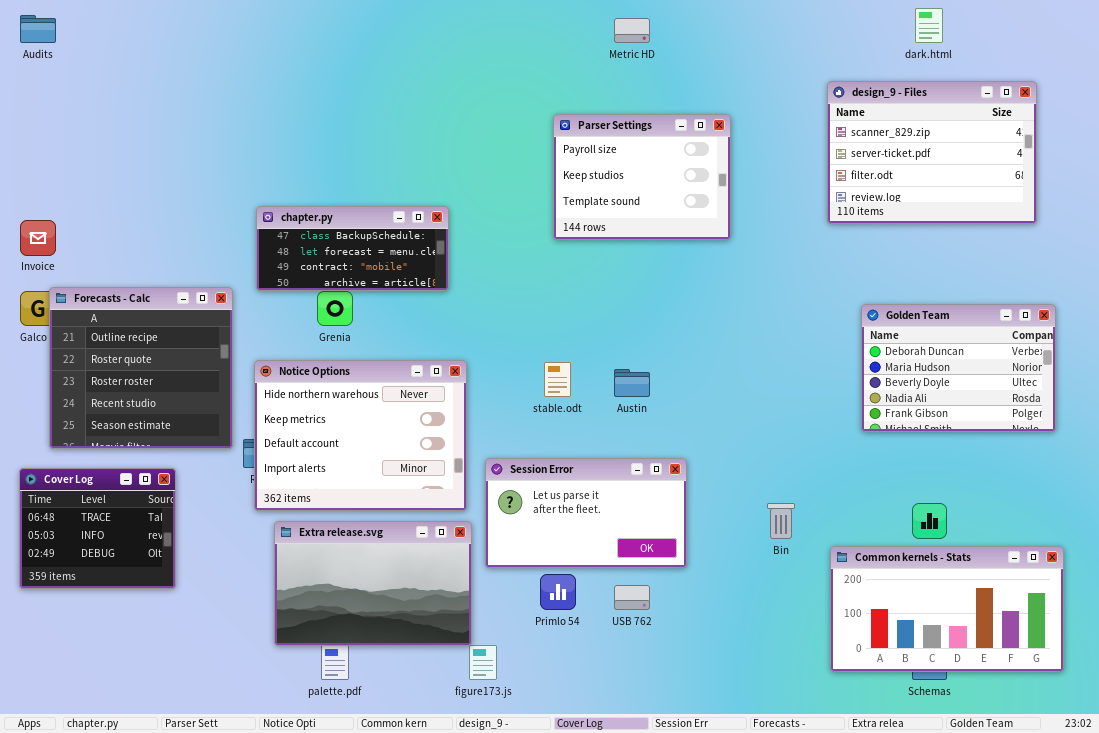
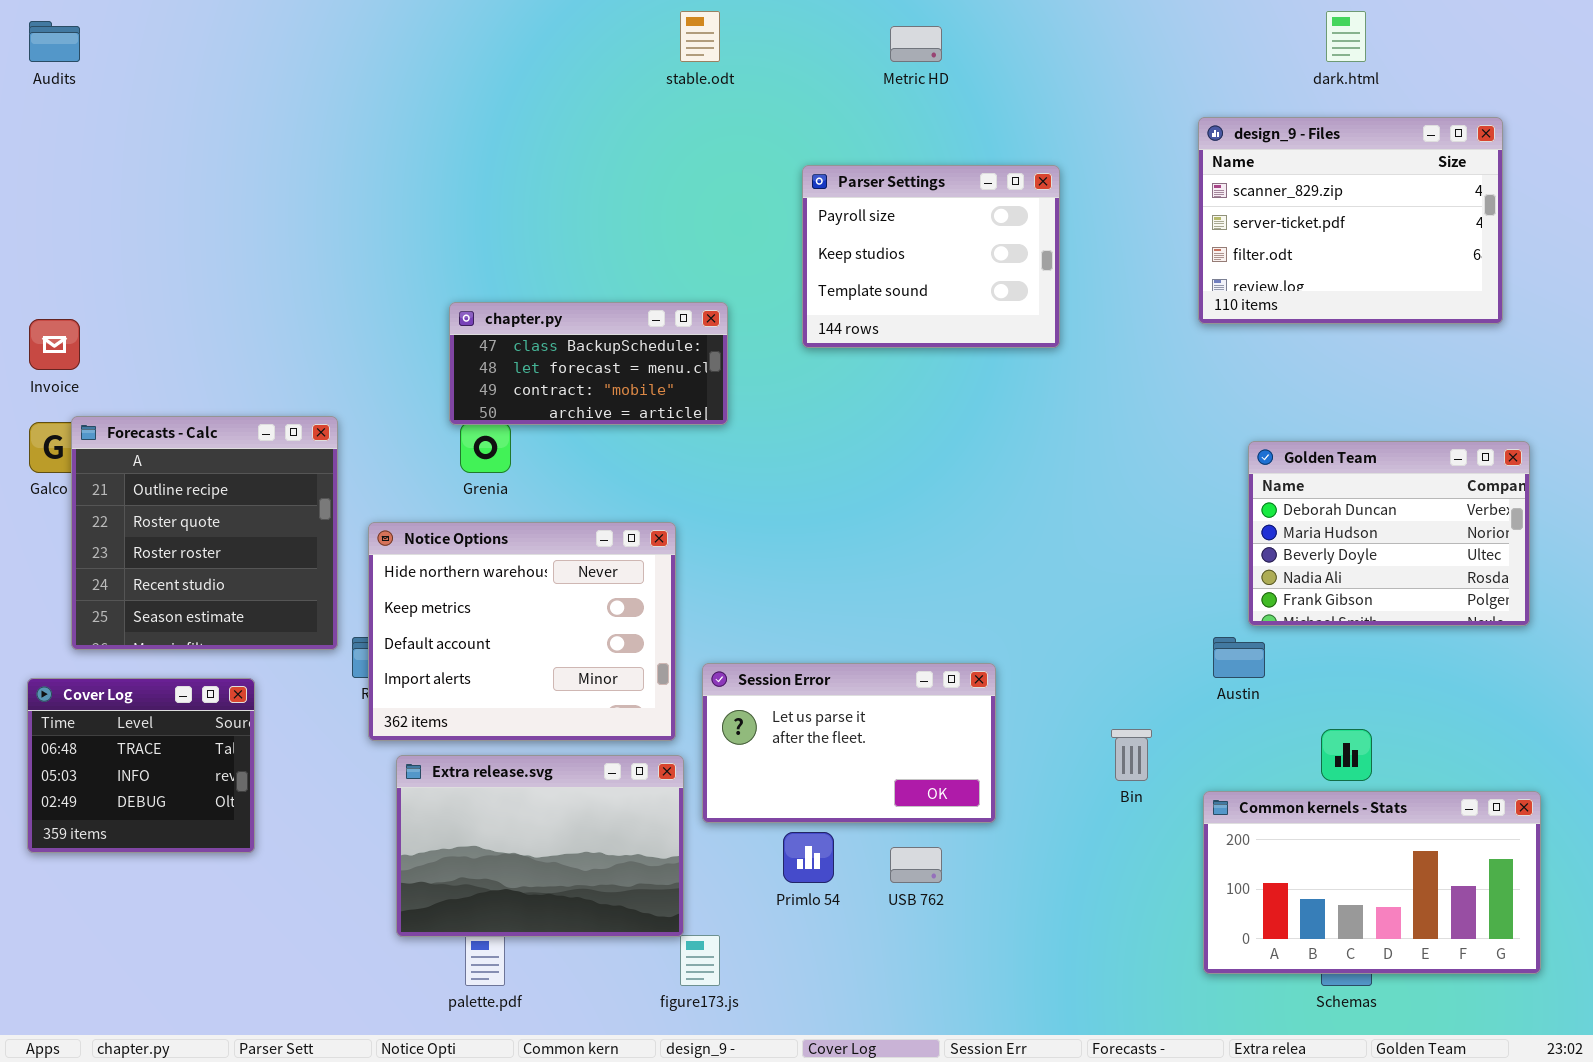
chapter.py: [256,206,449,291] -> [449,302,728,425], moved
stable.odt: [544,362,571,397] -> [680,11,720,62], moved
Austin: [614,369,650,397] -> [1213,637,1265,678], moved

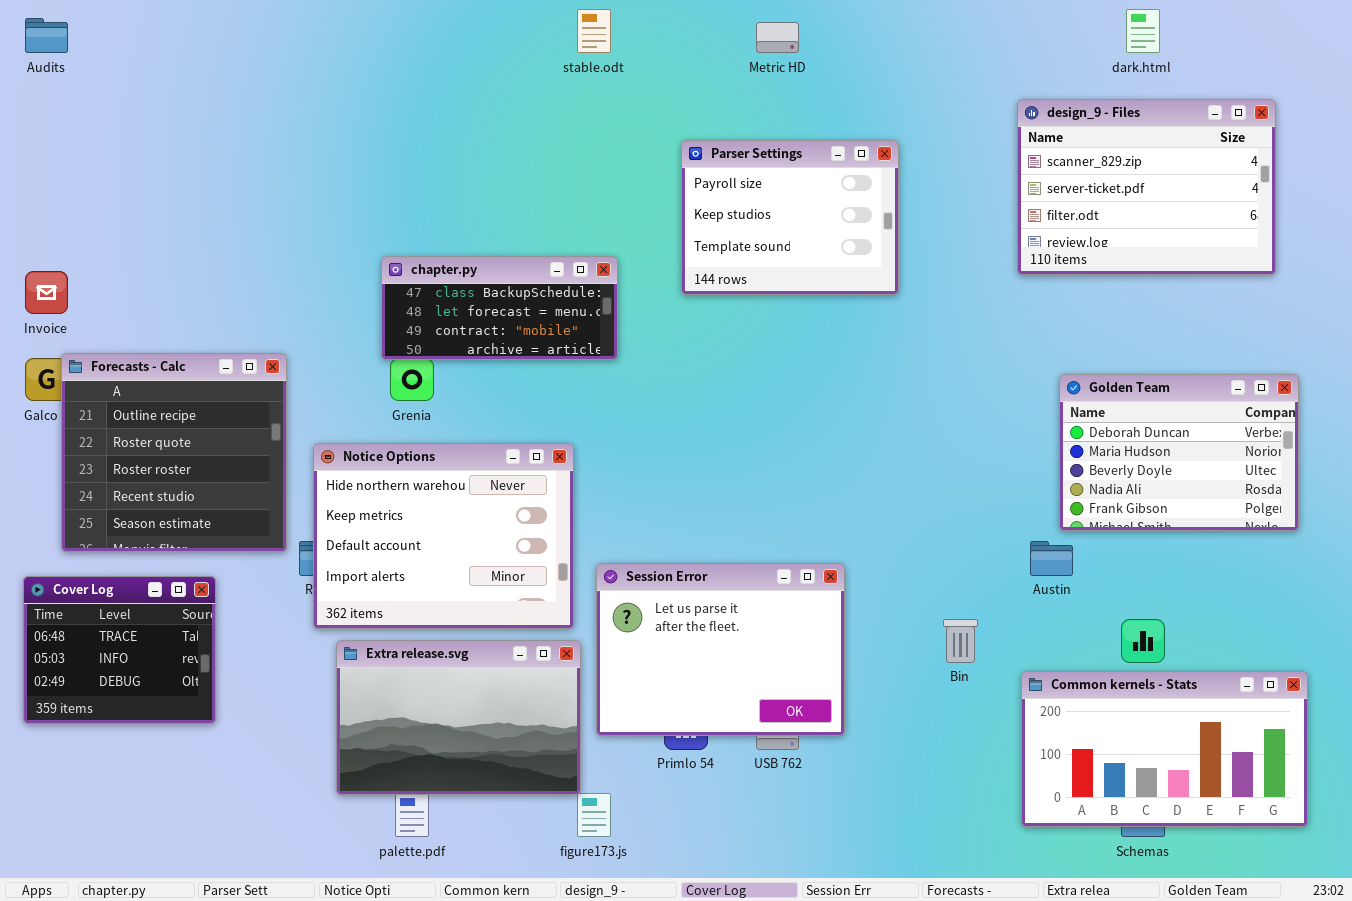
Session Error: [702,663,996,823] -> [596,563,845,736], resized

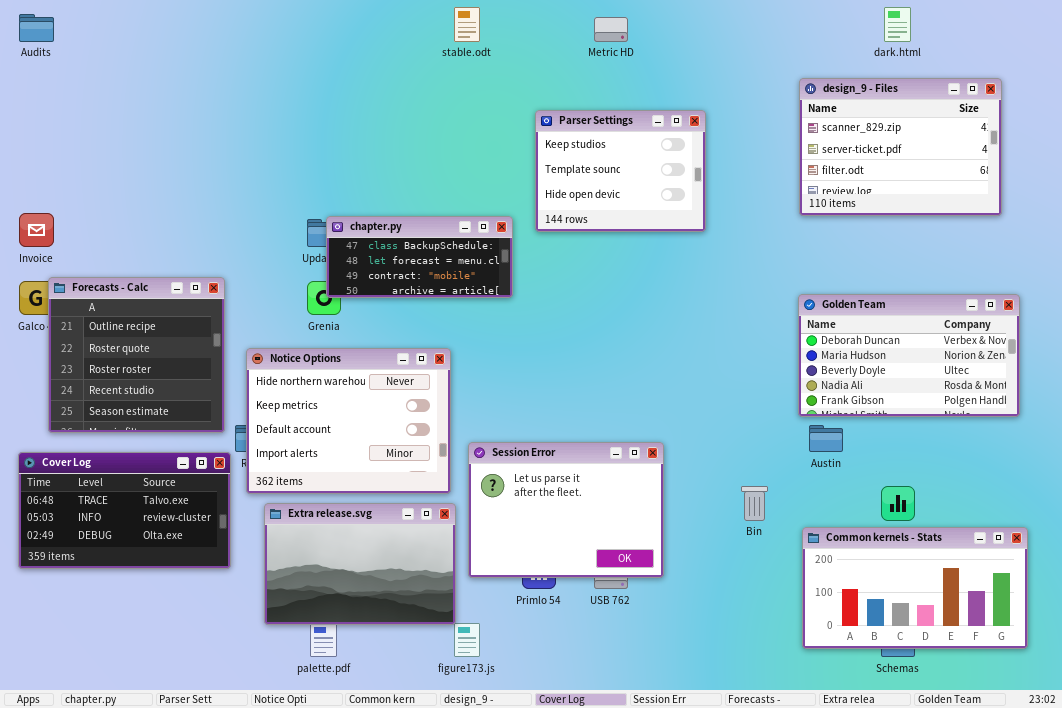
Parser Settings: [681,140,899,295] -> [535,110,706,232], scrolled down 1 row
chapter.py: [381,256,618,360] -> [326,216,513,298], moved
Golden Team: [1059,374,1299,531] -> [798,294,1020,417], resized
Cover Log: [23,576,216,724] -> [18,452,231,569], resized

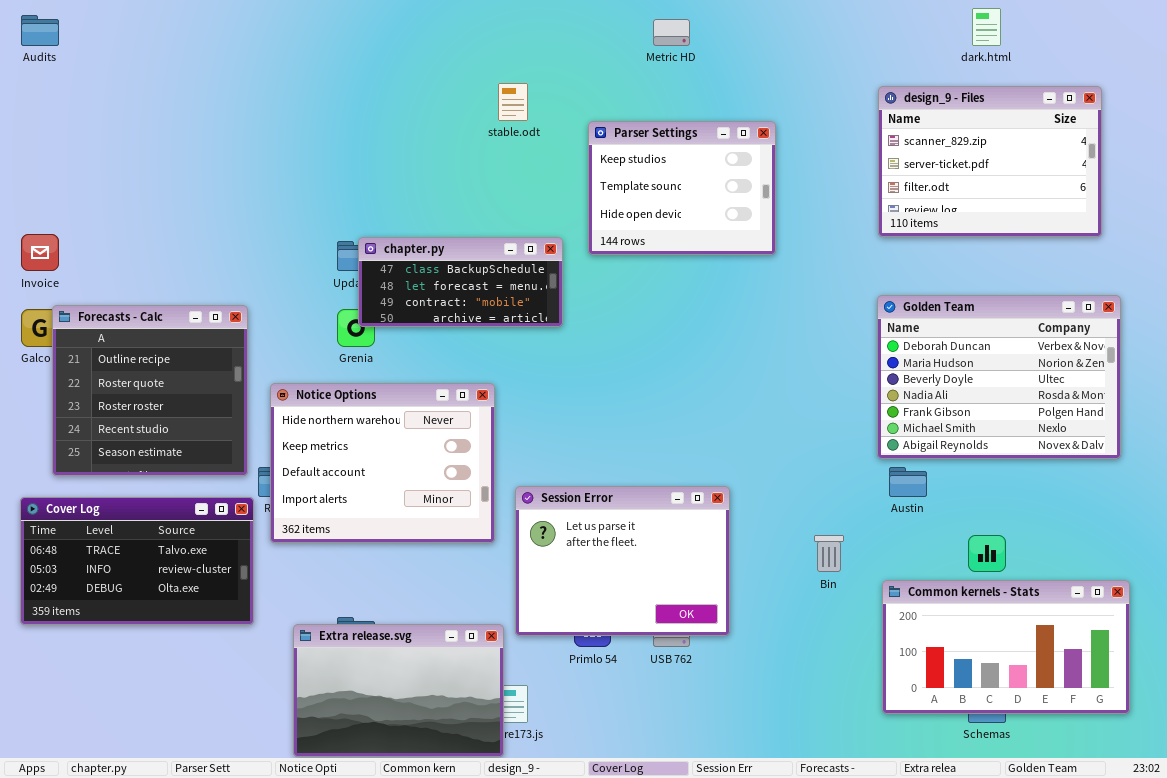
stable.odt: [454,7,480,42] -> [498,83,528,121], moved
Golden Team: [798,294,1020,417] -> [877,295,1121,459], resized
Extra release.svg: [264,503,456,625] -> [293,624,504,757], moved

